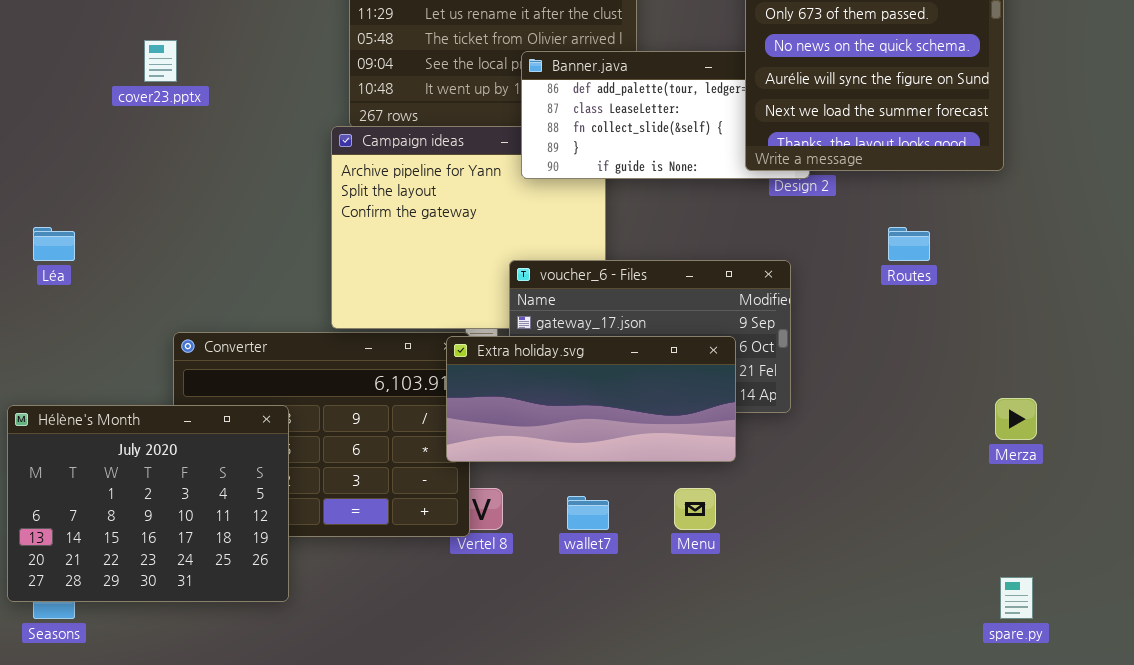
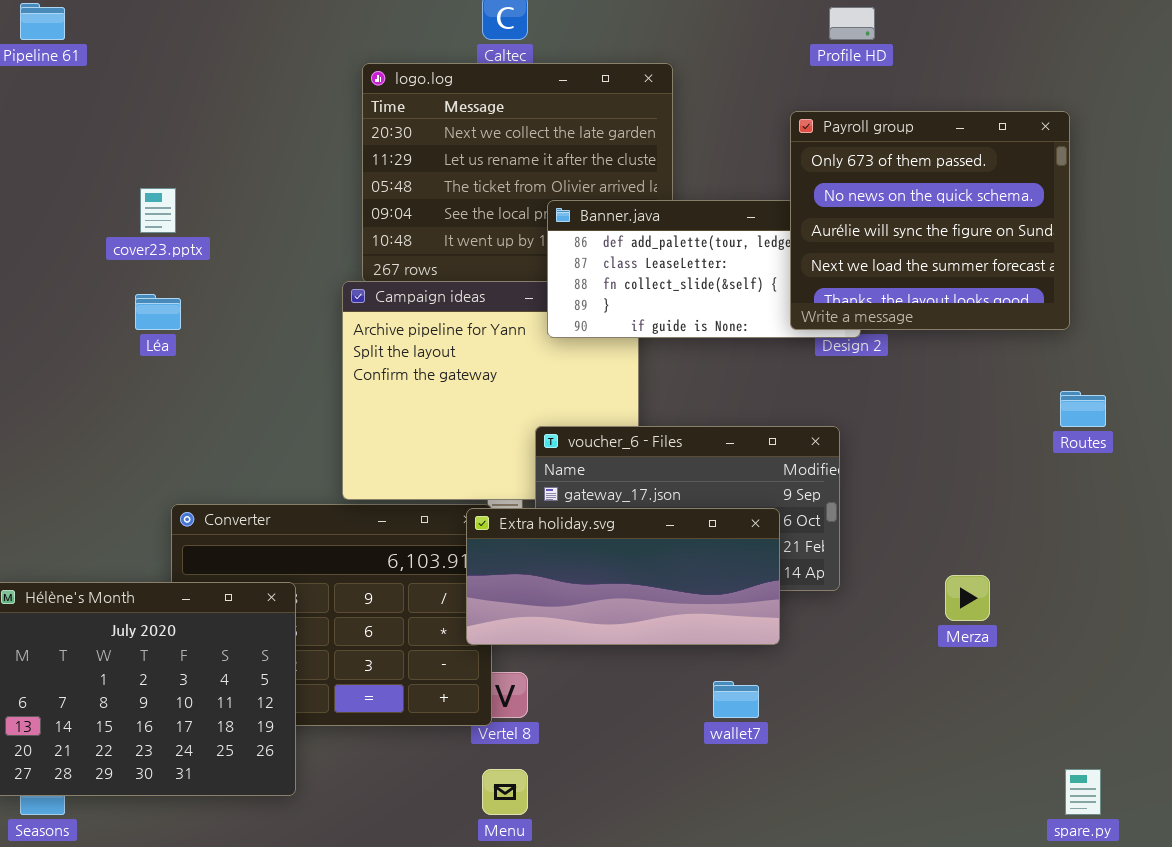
Léa: [33,227,75,261] -> [135,294,181,330], moved
Routes: [888,227,930,261] -> [1060,391,1106,427], moved
Merza: [995,398,1037,440] -> [945,575,990,621], moved
Menu: [674,488,716,530] -> [482,769,528,815], moved
wallet7: [567,496,609,530] -> [713,681,759,718], moved

